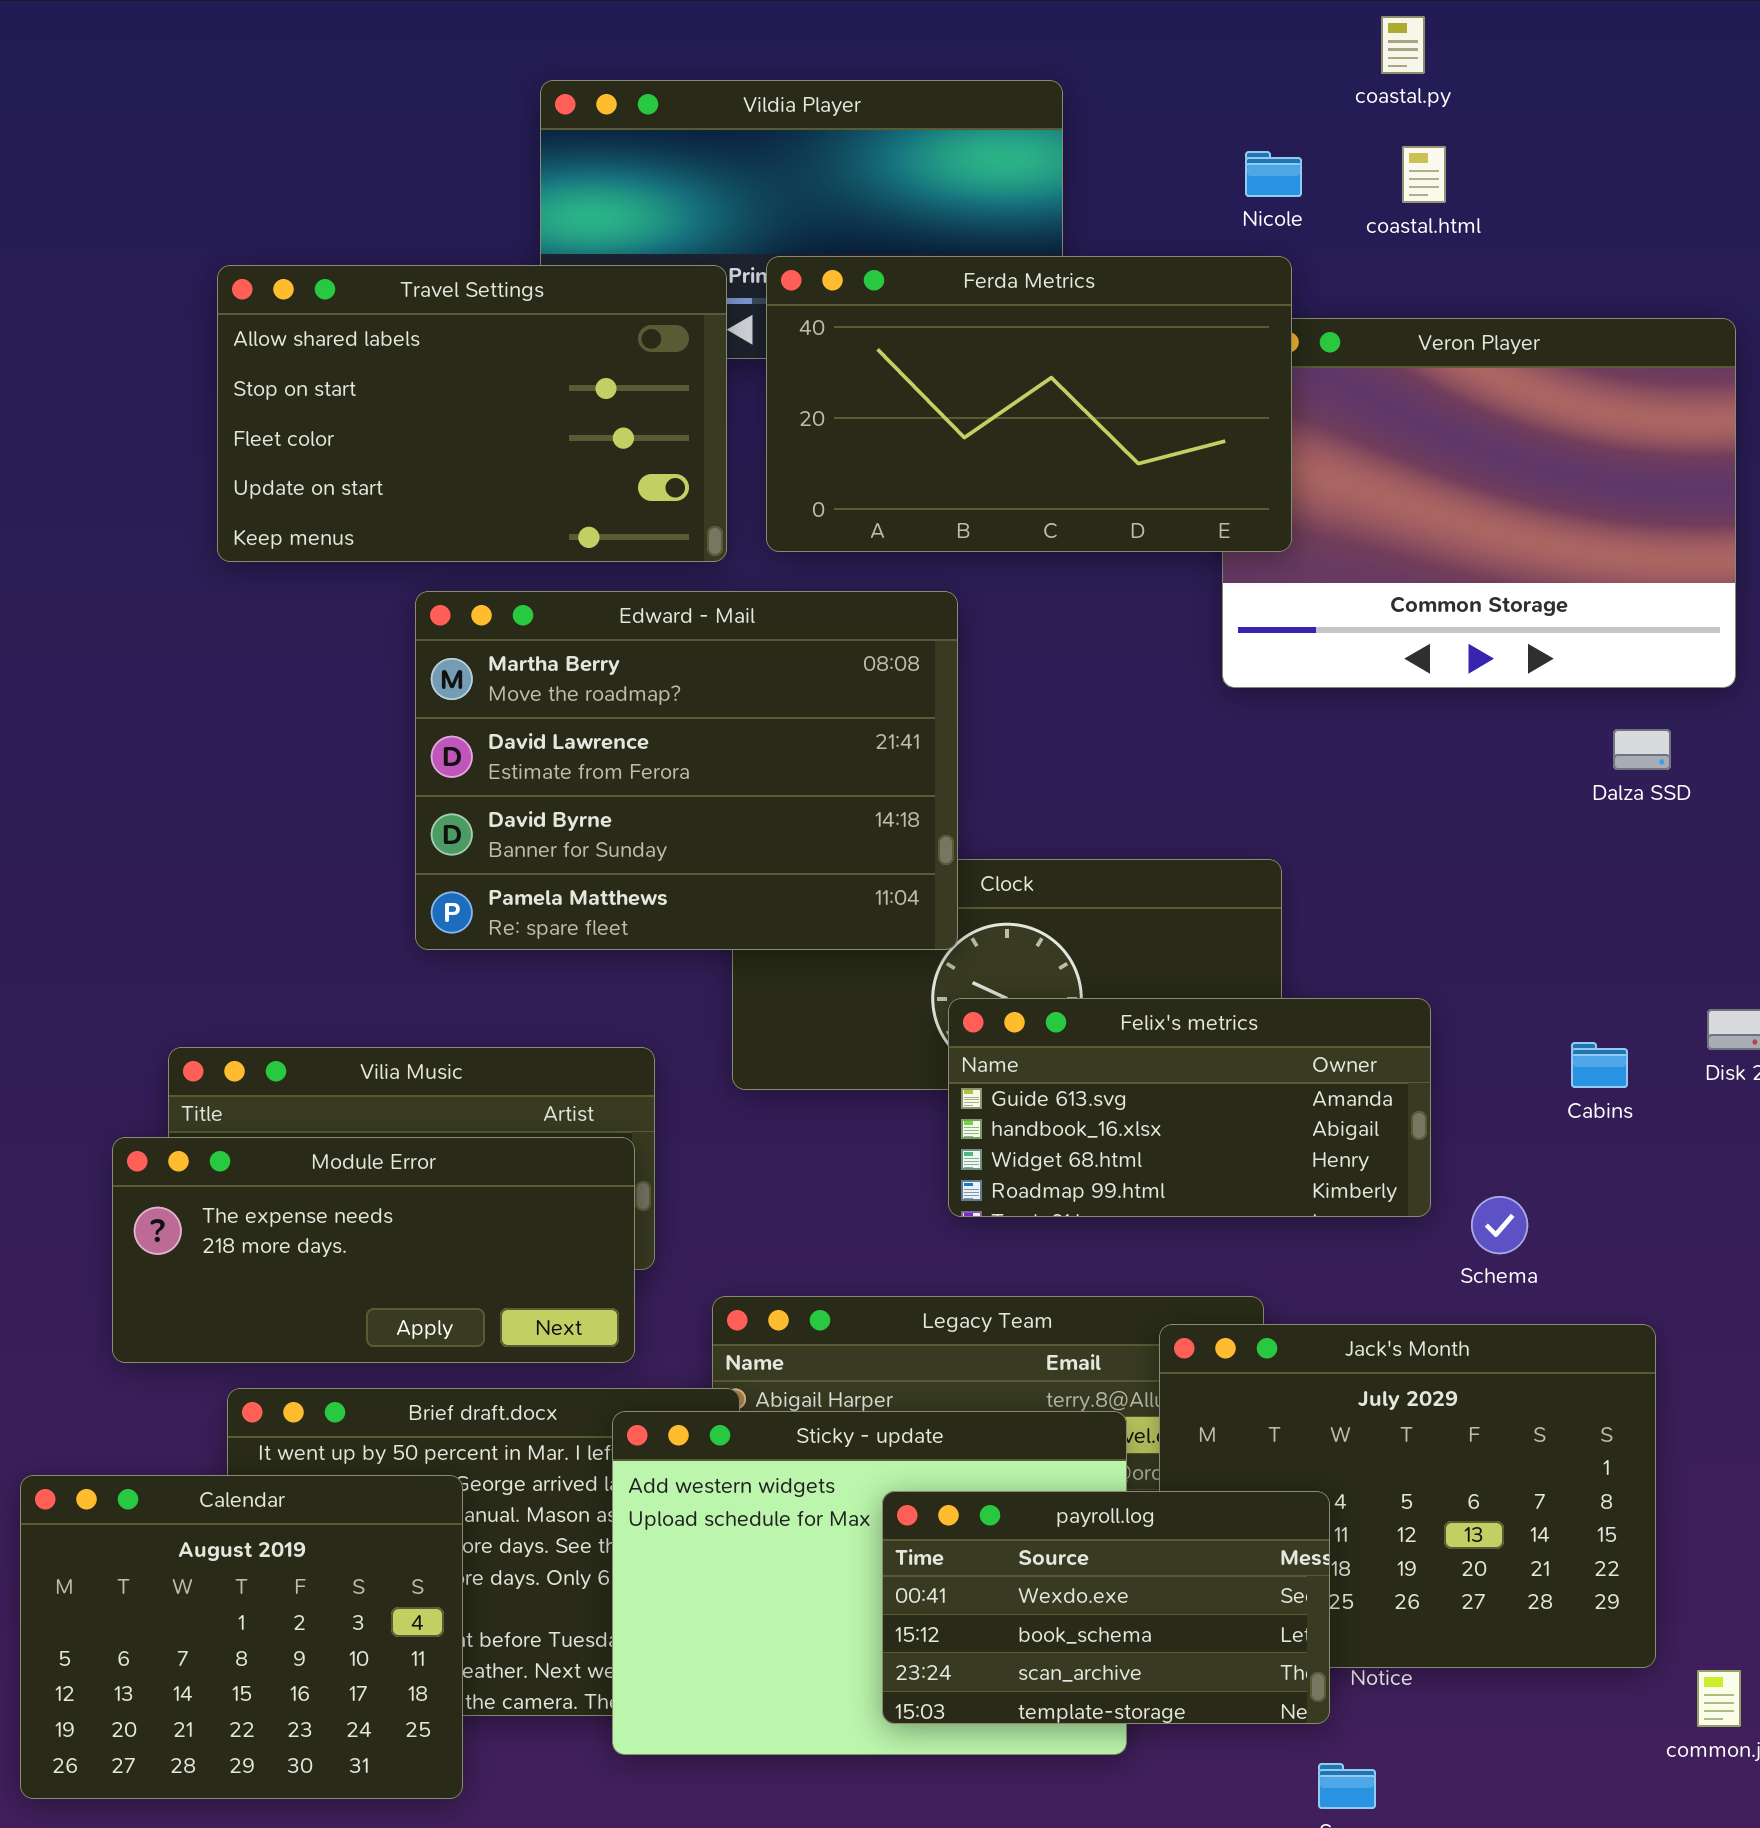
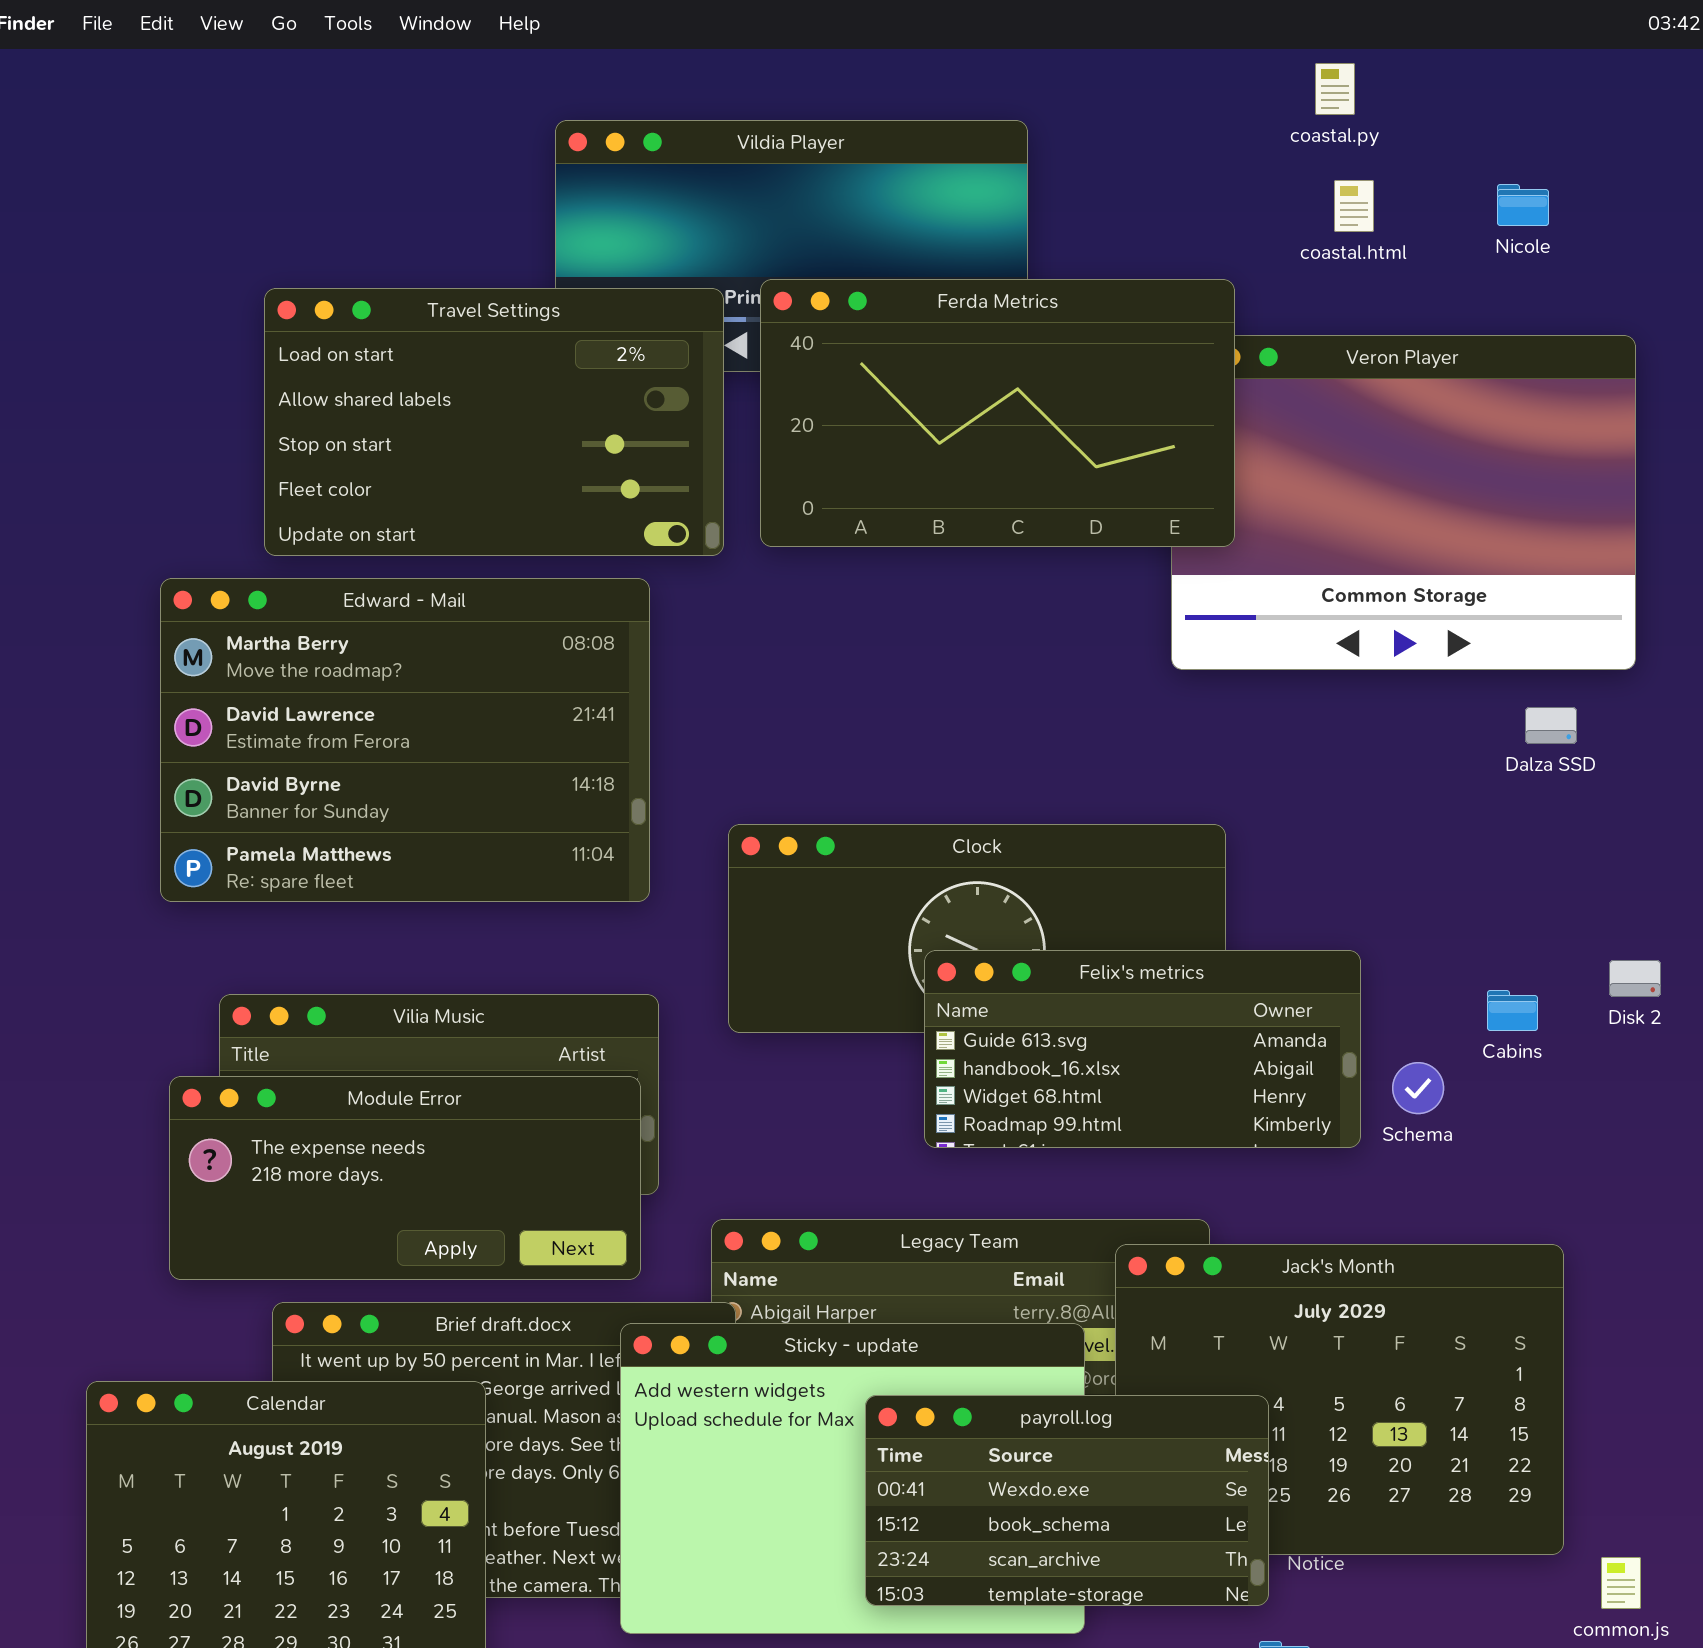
Nicole: [1245,151,1302,197] -> [1497,184,1549,226], moved
Travel Settings: [217,265,727,562] -> [264,288,724,556], scrolled up 1 row
Edward - Mail: [415,591,958,950] -> [160,578,650,902], moved
Schema: [1471,1196,1528,1254] -> [1392,1062,1444,1114], moved

